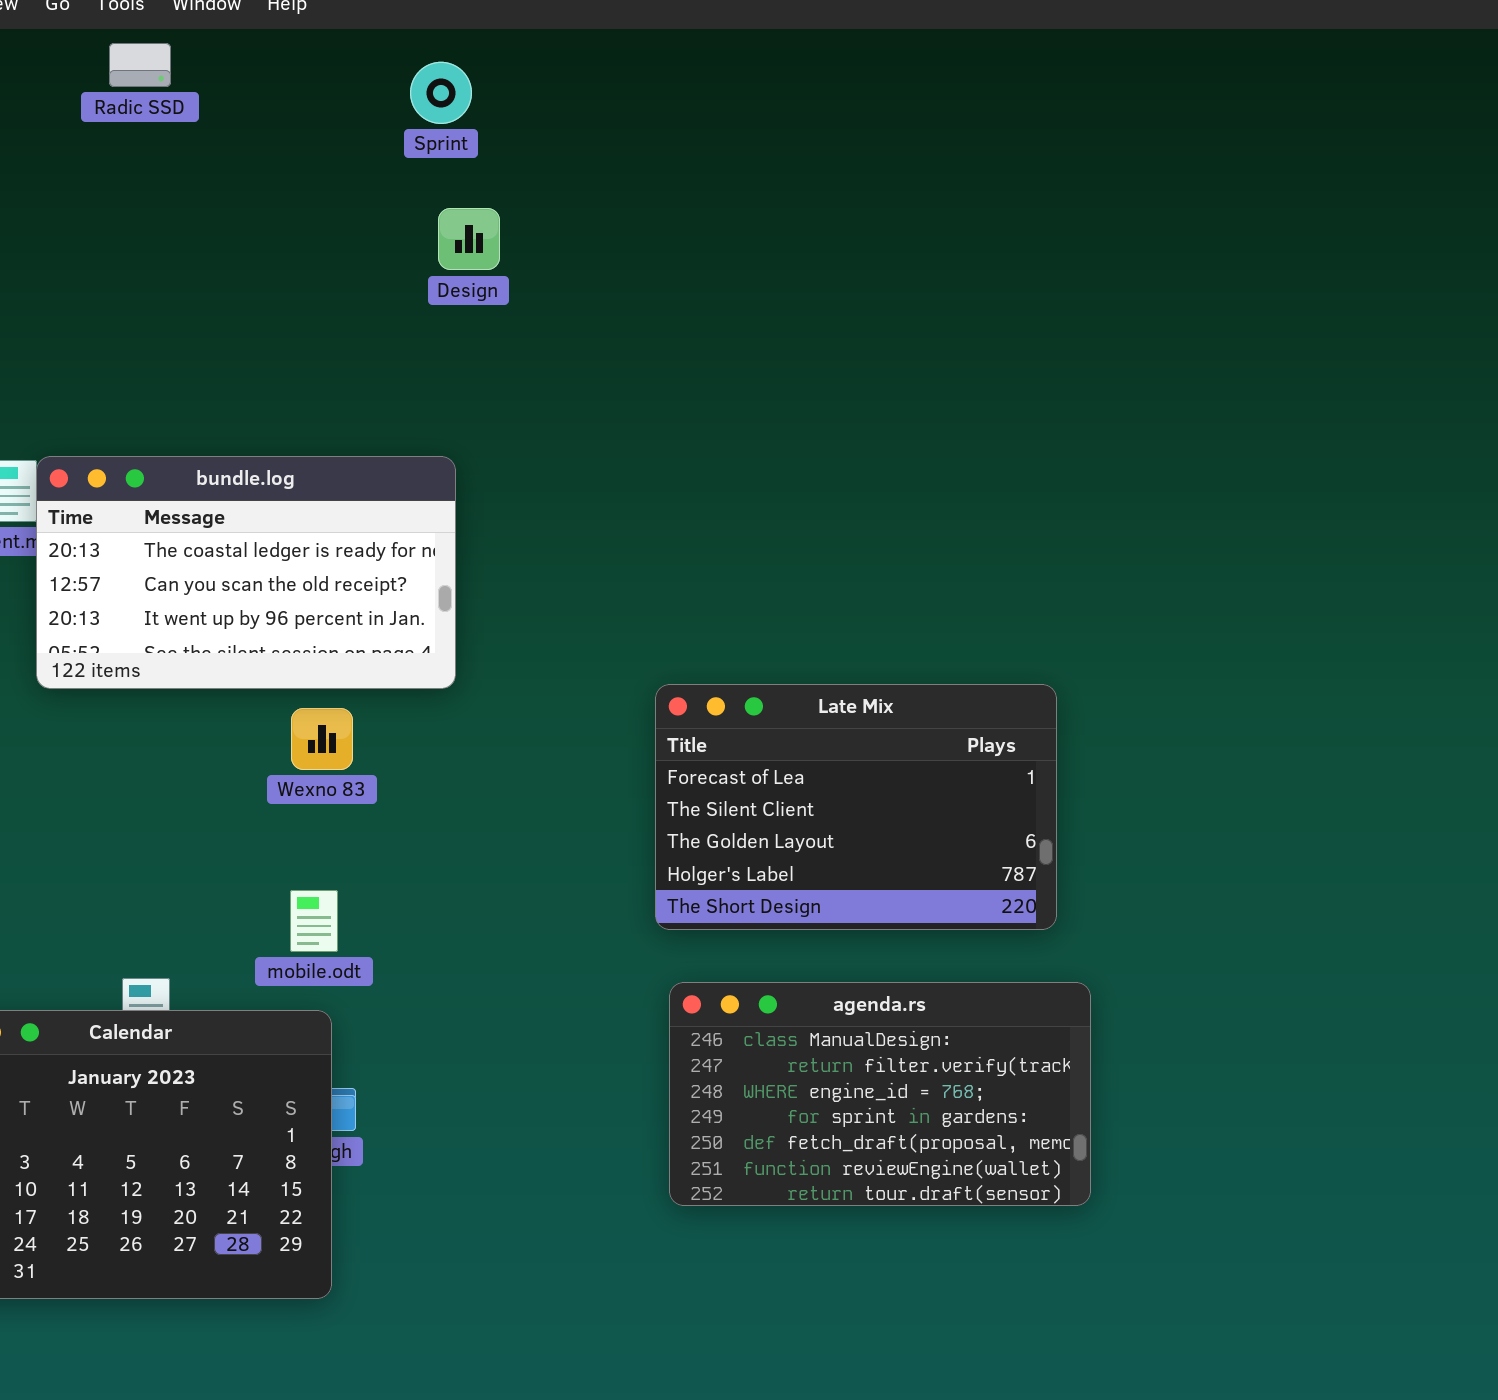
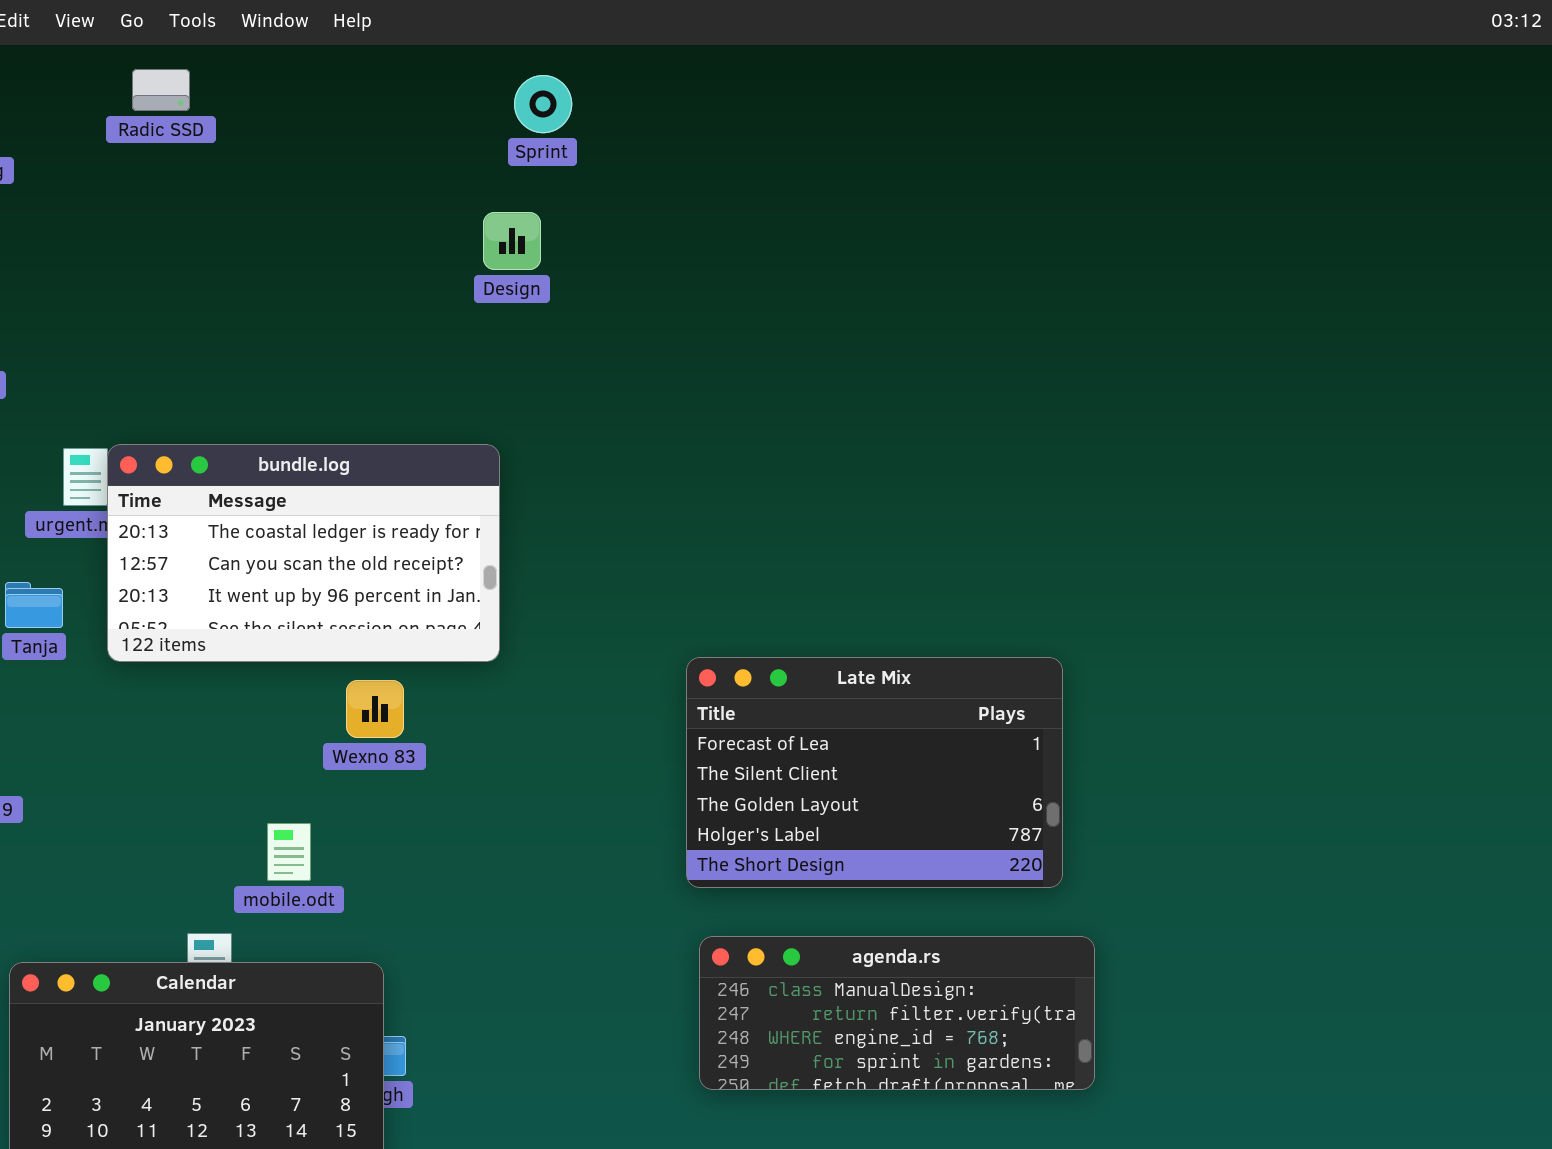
Radic SSD: [109,43,171,87] -> [132,69,190,111], moved
Sprint: [410,62,472,124] -> [514,75,572,133], moved
mobile.odt: [290,890,338,952] -> [267,823,311,881], moved
agenda.rs: [669,982,1091,1206] -> [699,936,1095,1090], resized

